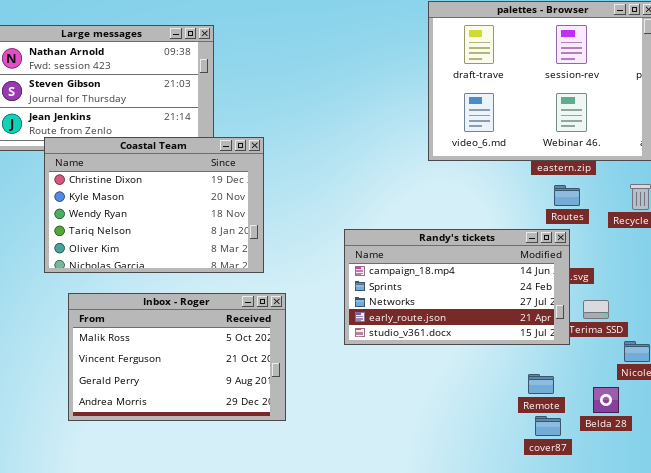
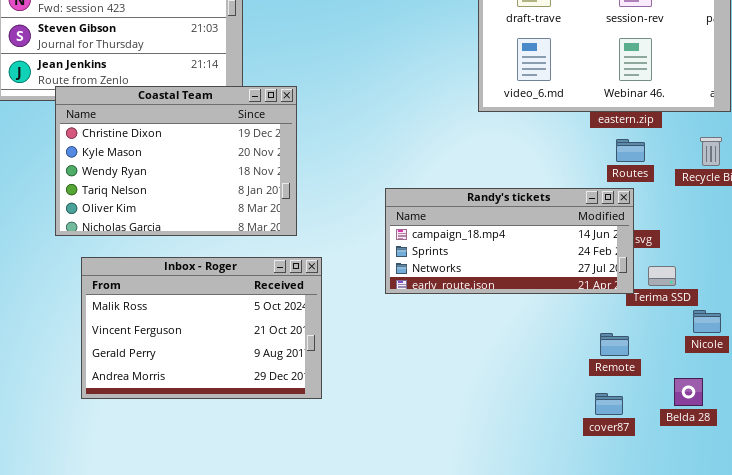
Randy's tickets: [344,229,570,345] -> [385,188,634,294], resized
Remote: [528,374,554,394] -> [600,333,629,356], moved
Belda 28: [593,387,619,413] -> [674,378,703,406], moved

